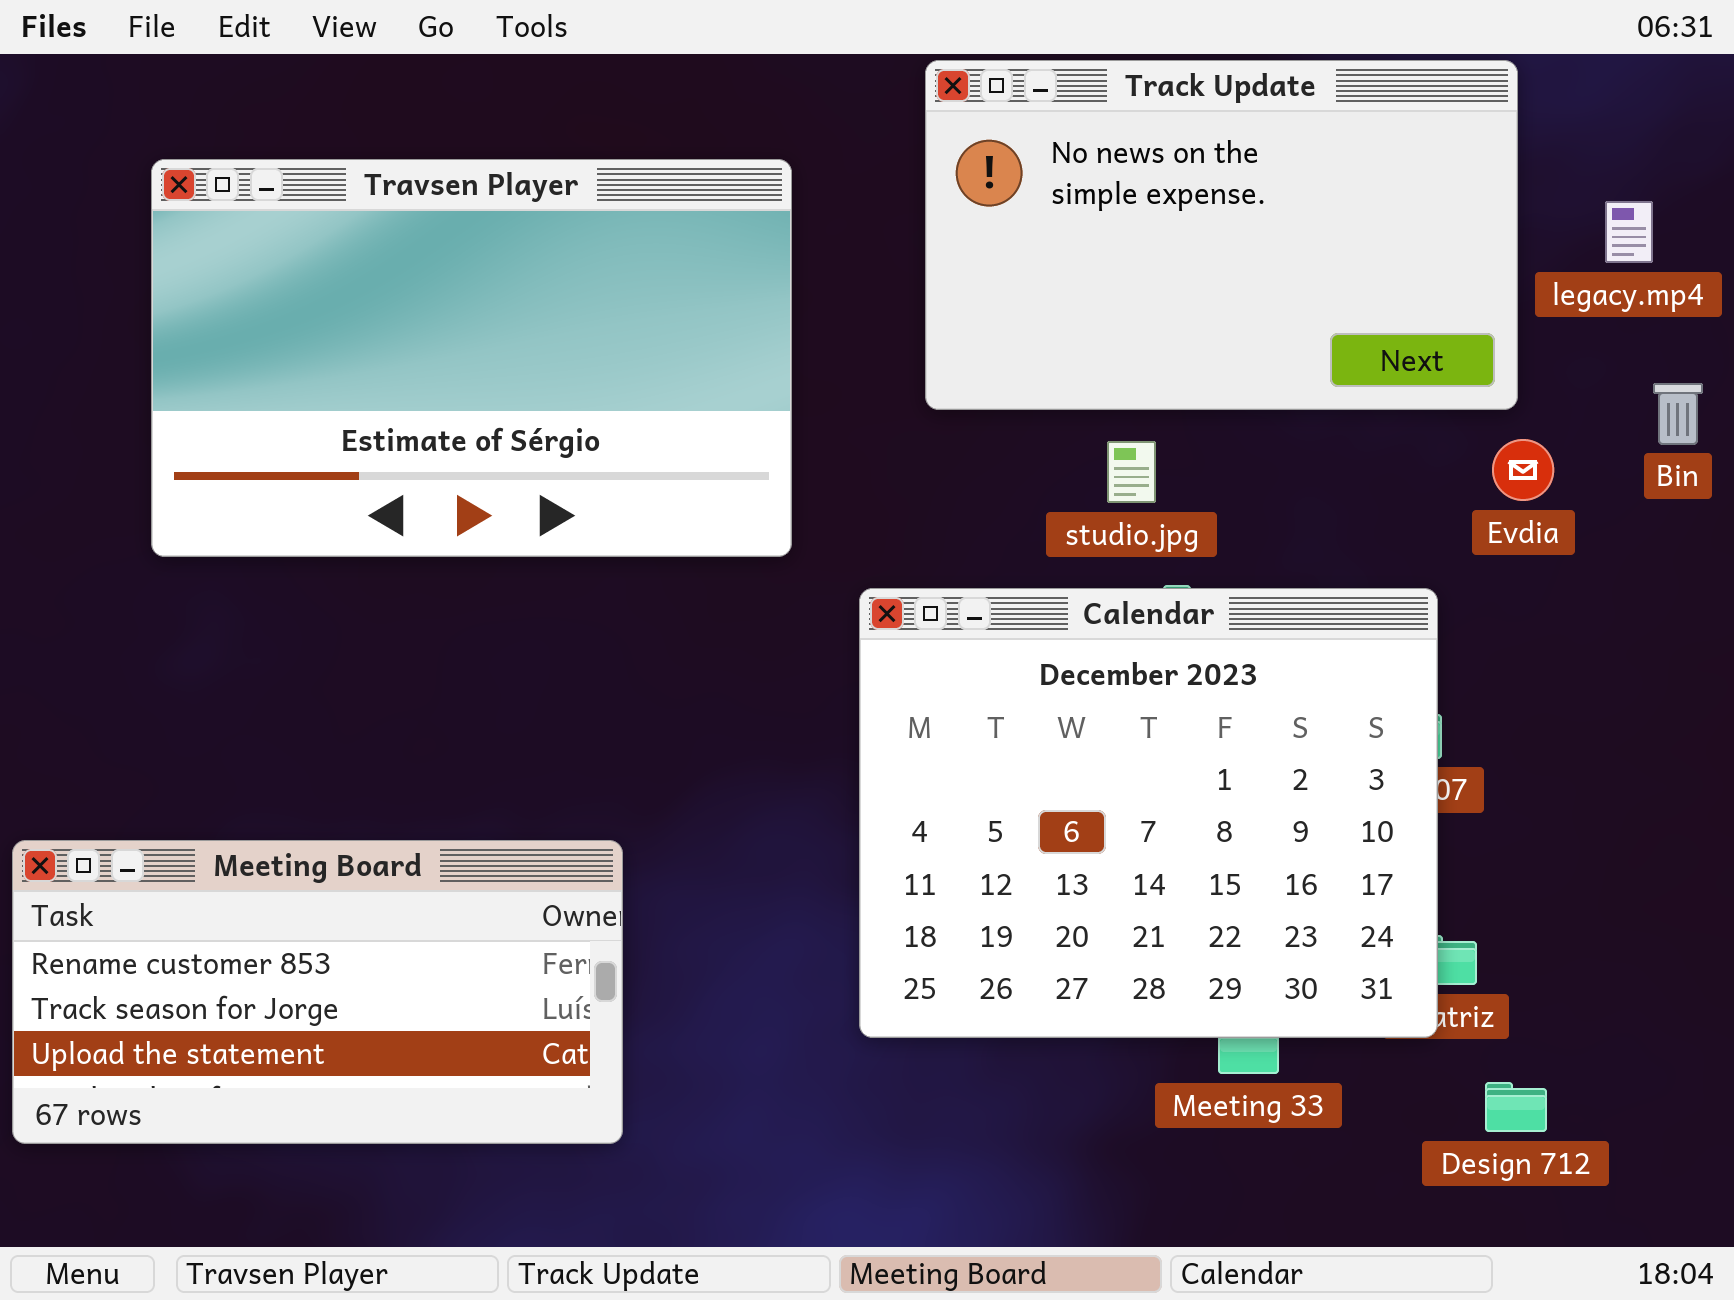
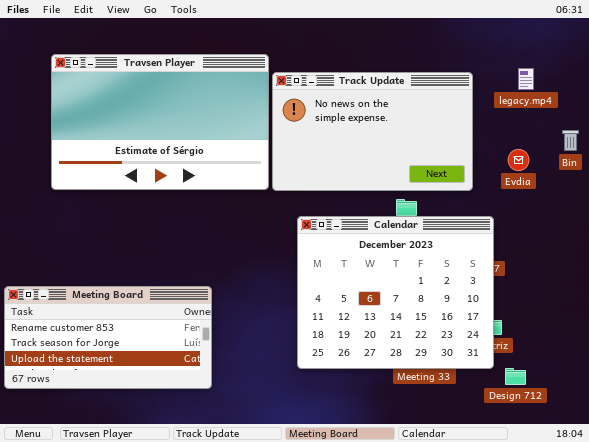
Track Update: [925,60,1518,410] -> [272,72,473,191], moved
legacy.mp4: [1605,201,1653,263] -> [518,68,534,90], moved
Calendar: [859,588,1438,1038] -> [297,216,494,369], moved

